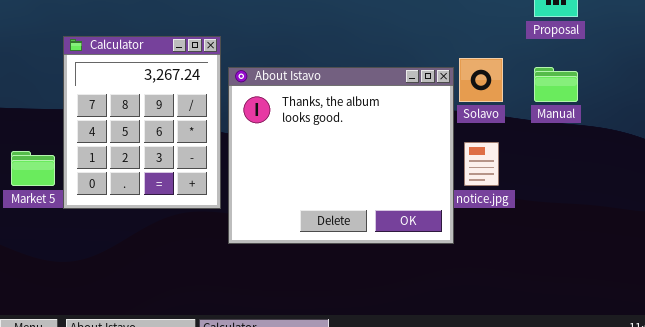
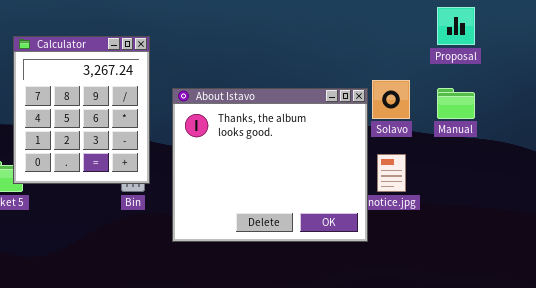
Calculator: [63,36,221,209] -> [13,36,150,184], moved

